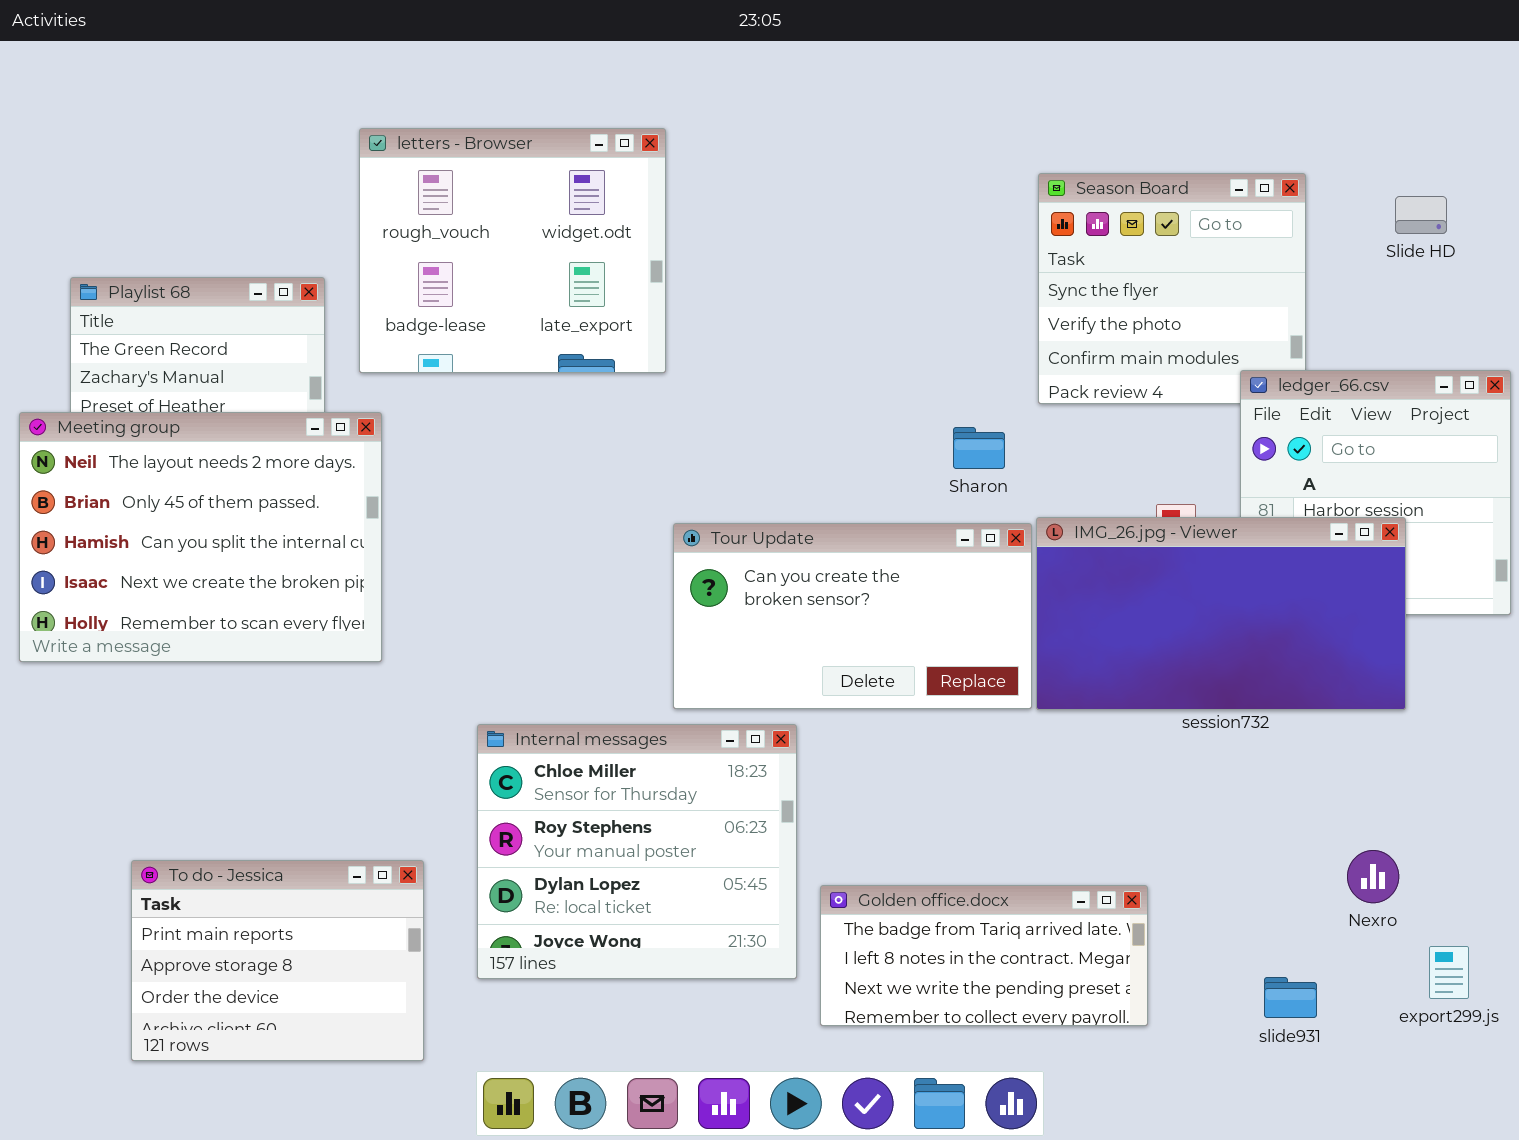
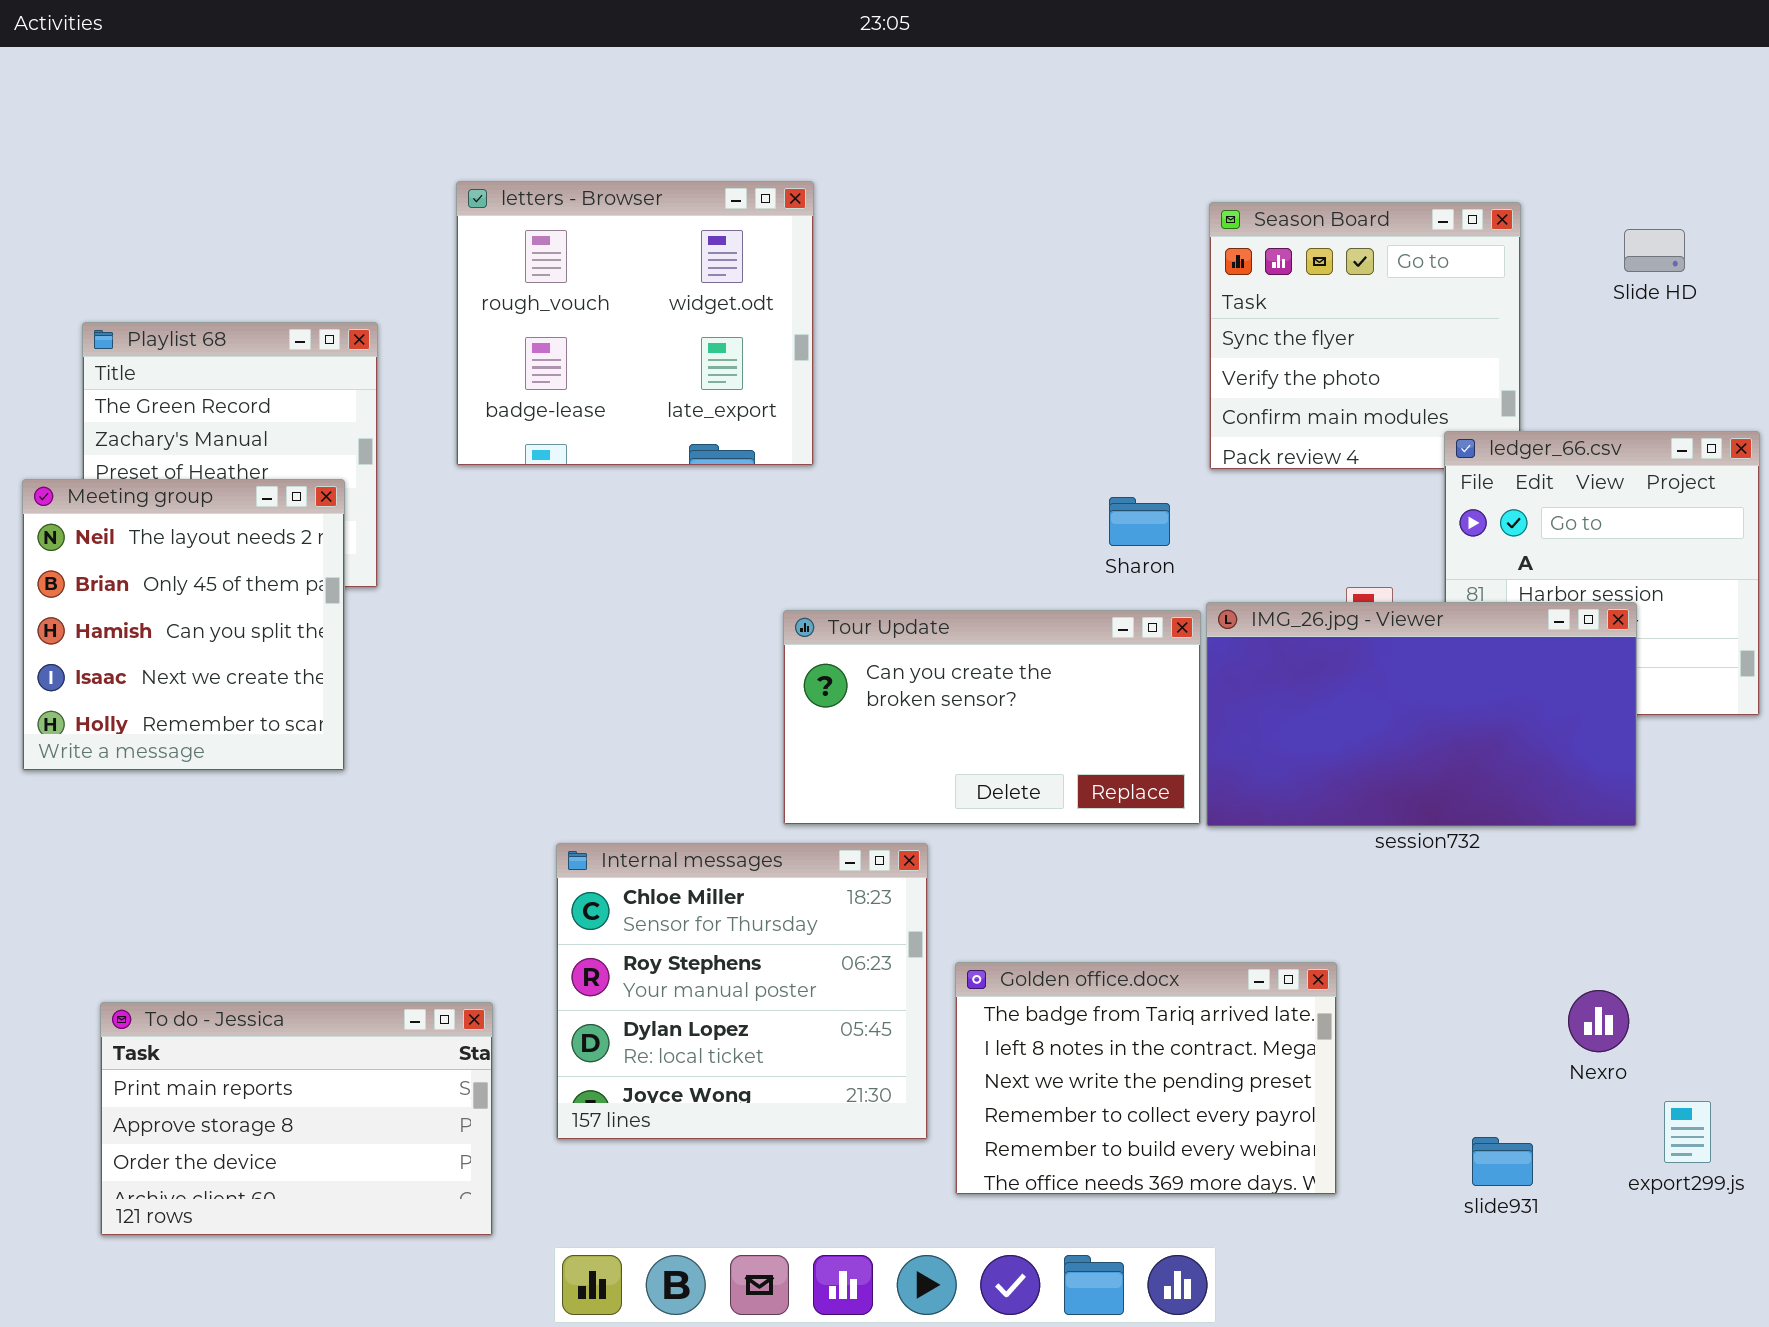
letters - Browser: [359,128,666,373] -> [456,181,814,466], moved
Meeting group: [19,412,382,662] -> [22,479,345,771], resized
To do - Jessica: [131,860,424,1061] -> [100,1002,493,1236], resized
Golden office.docx: [820,885,1148,1026] -> [955,962,1337,1195], resized

